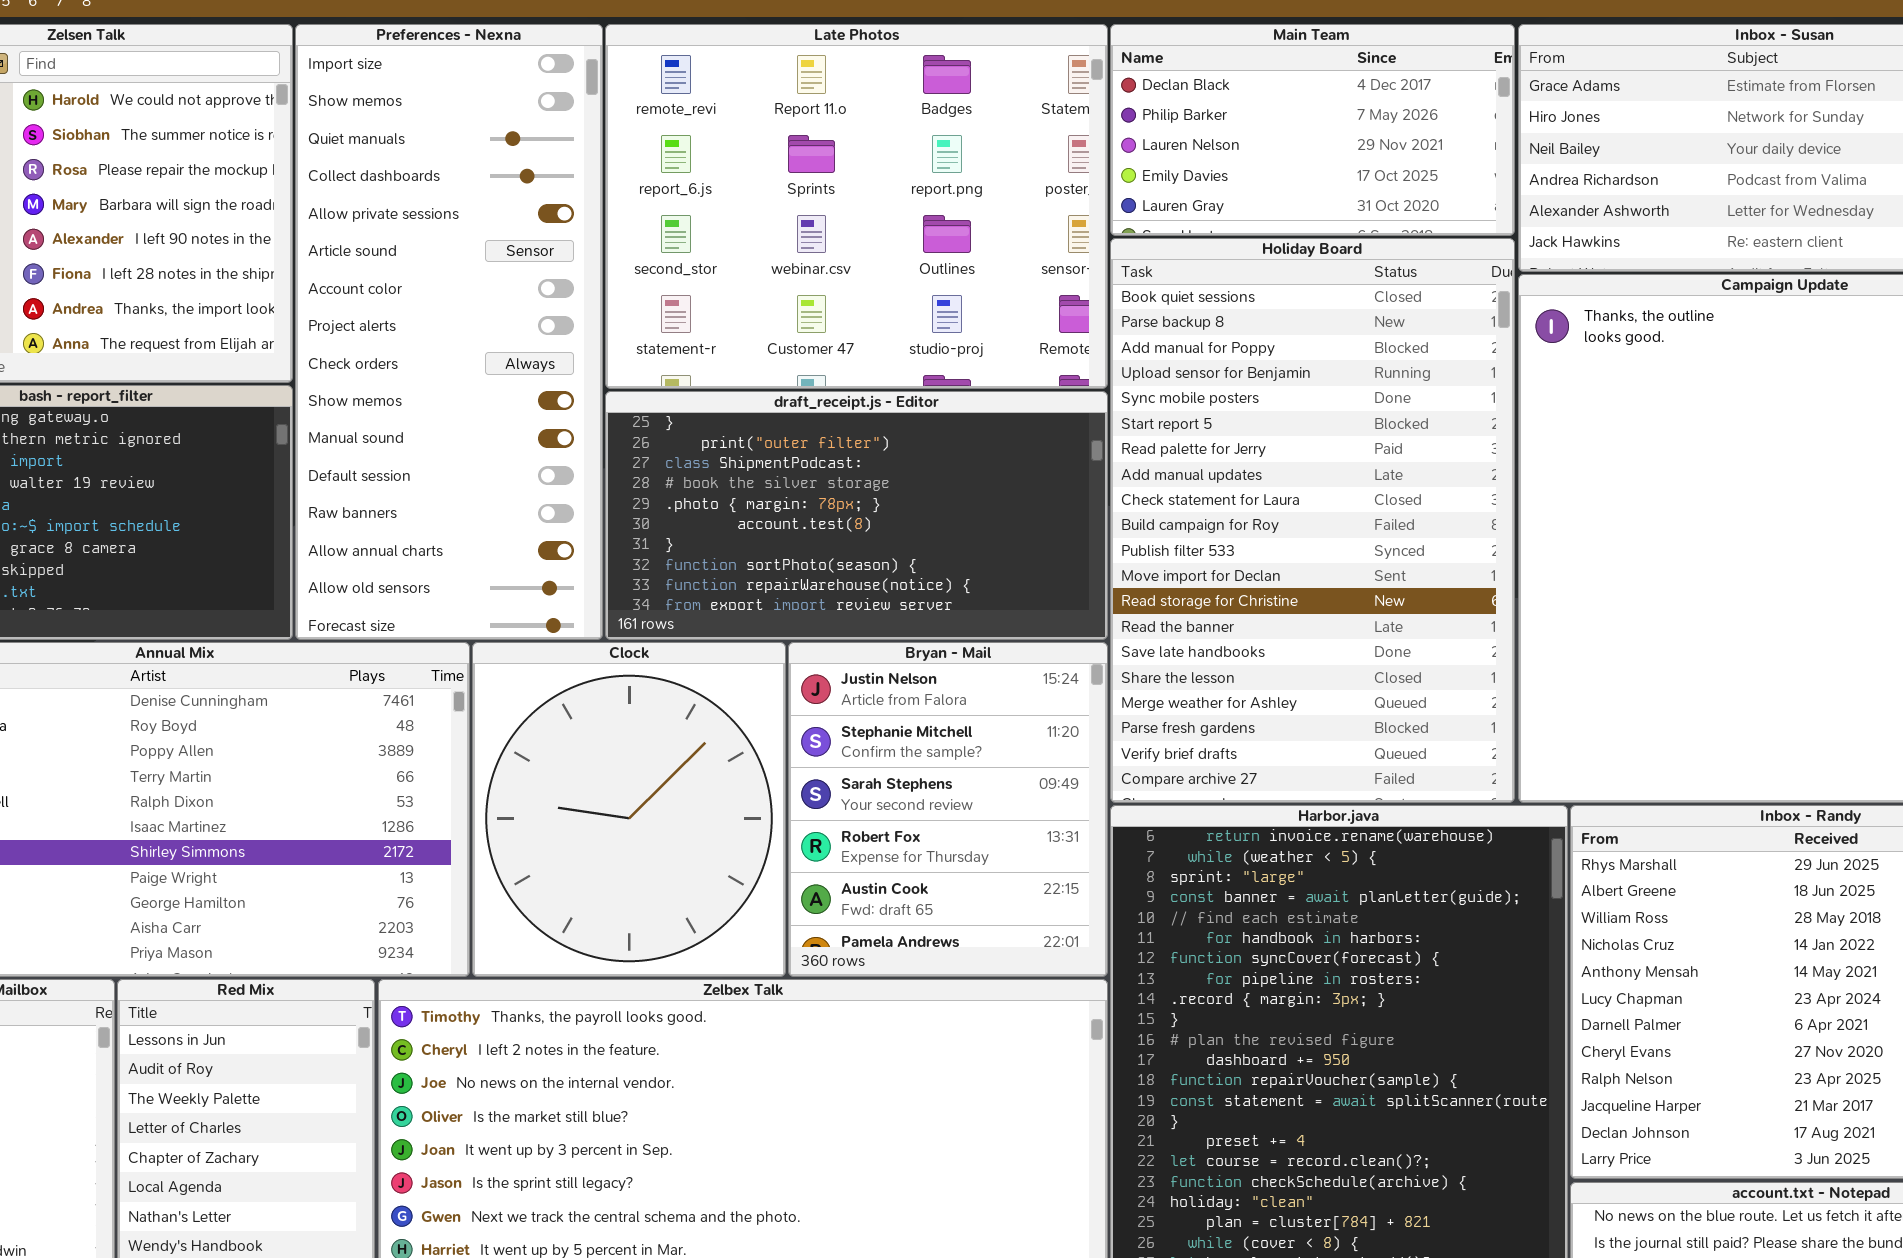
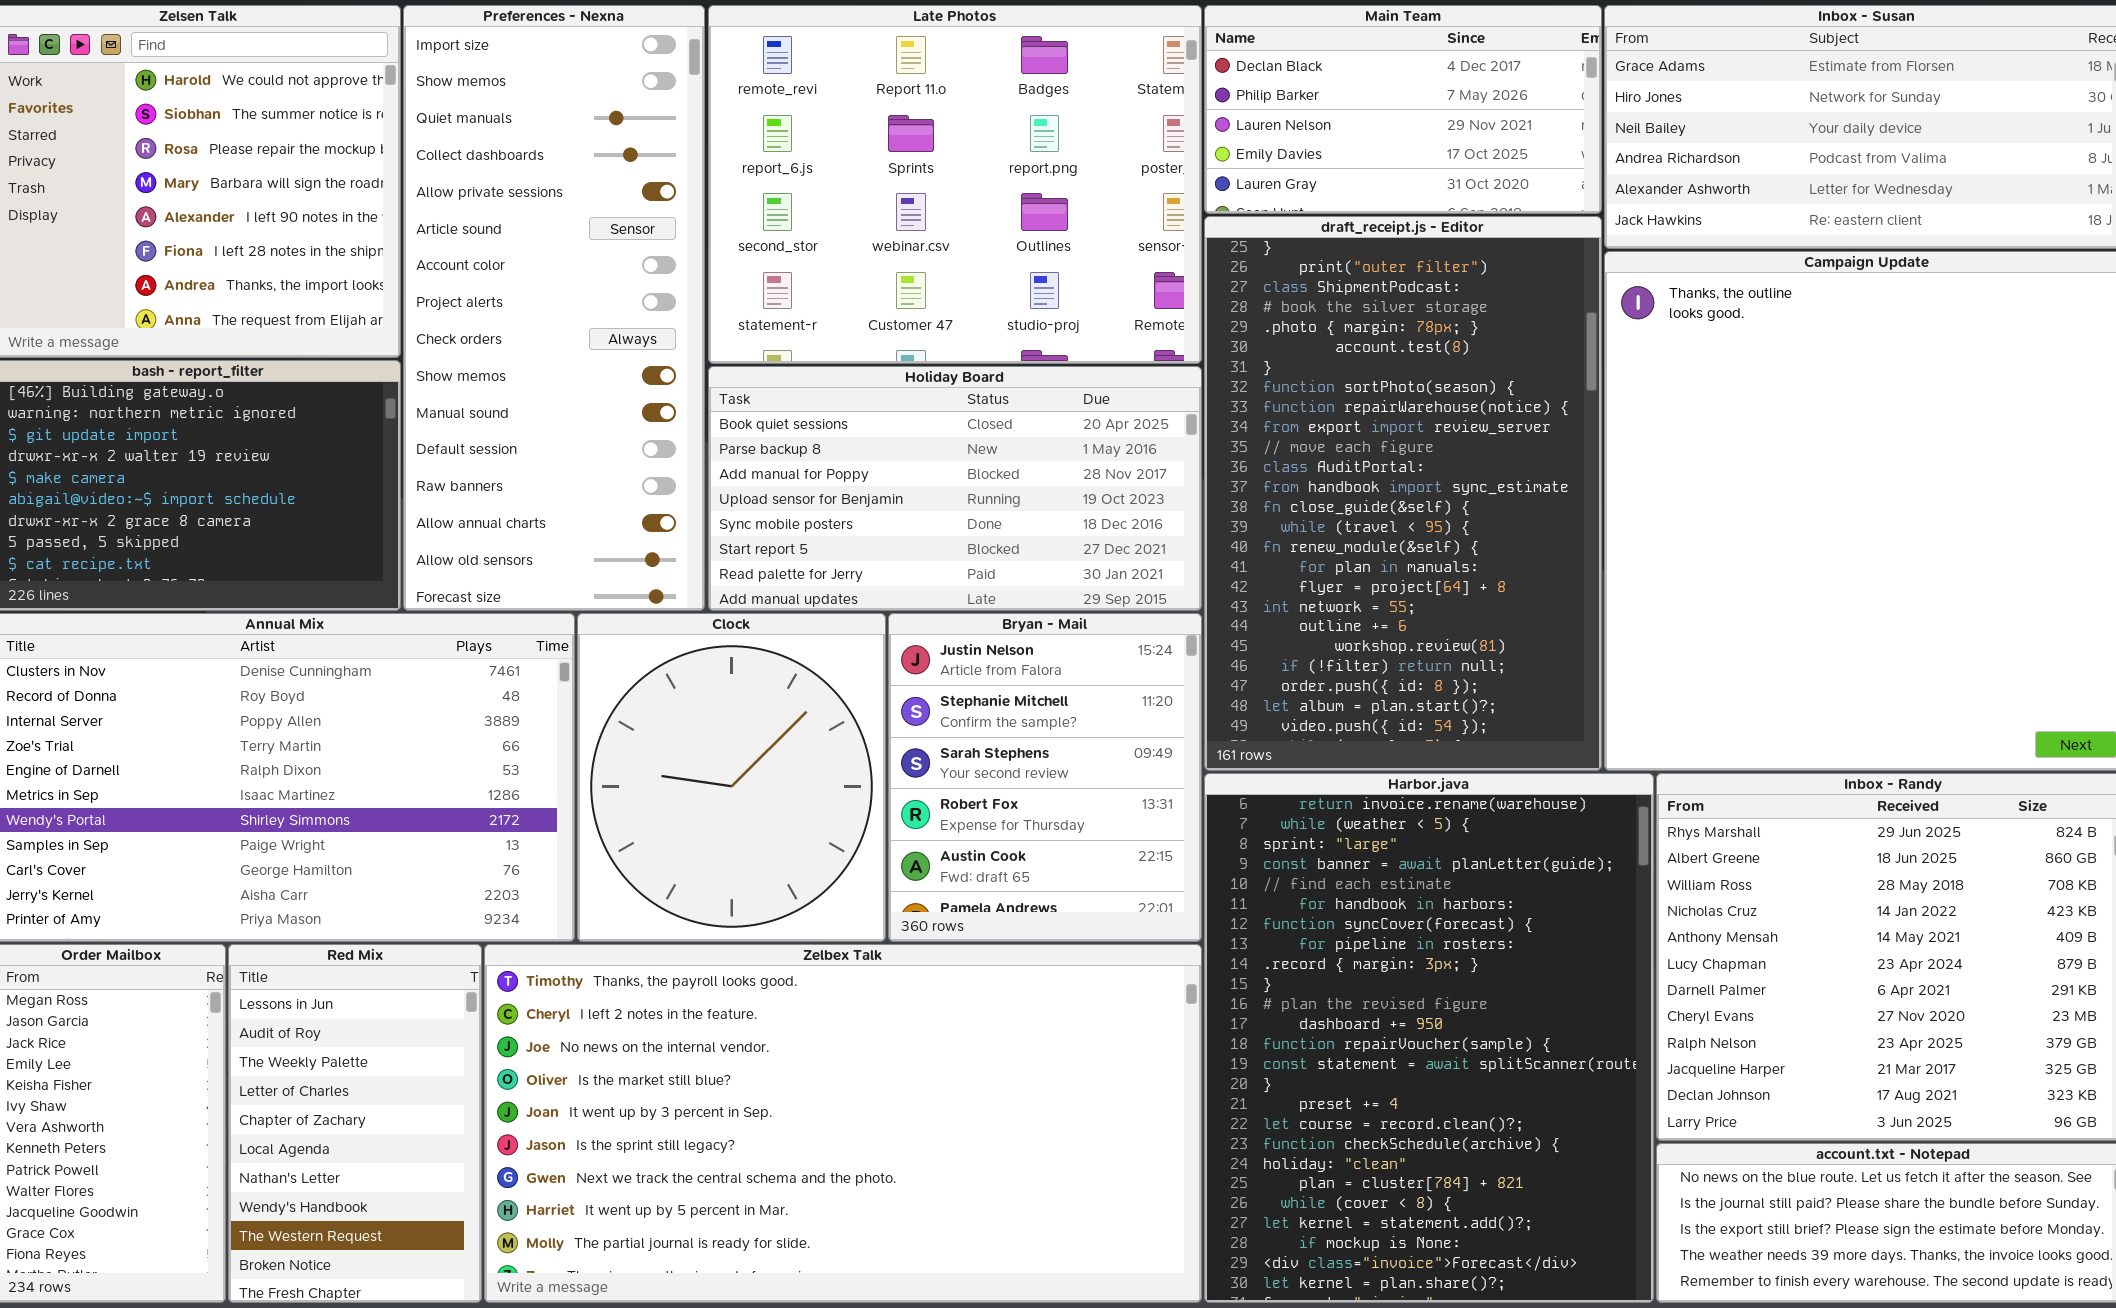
Holiday Board: [1110,238,1515,803] -> [708,366,1202,611], moved, resized
draft_receipt.js - Editor: [605,391,1108,640] -> [1204,216,1602,771], moved, resized

